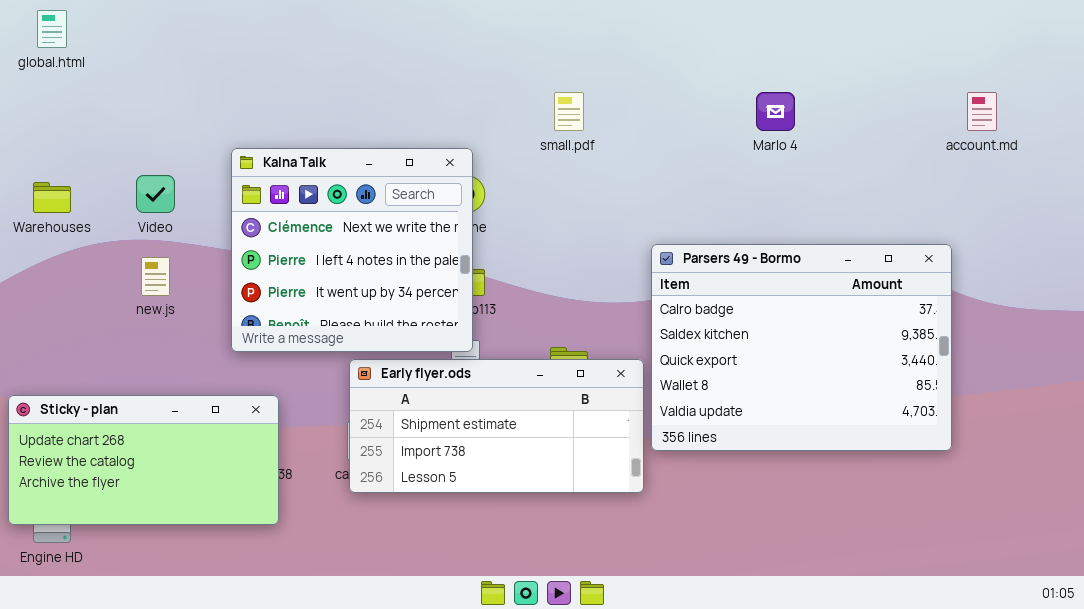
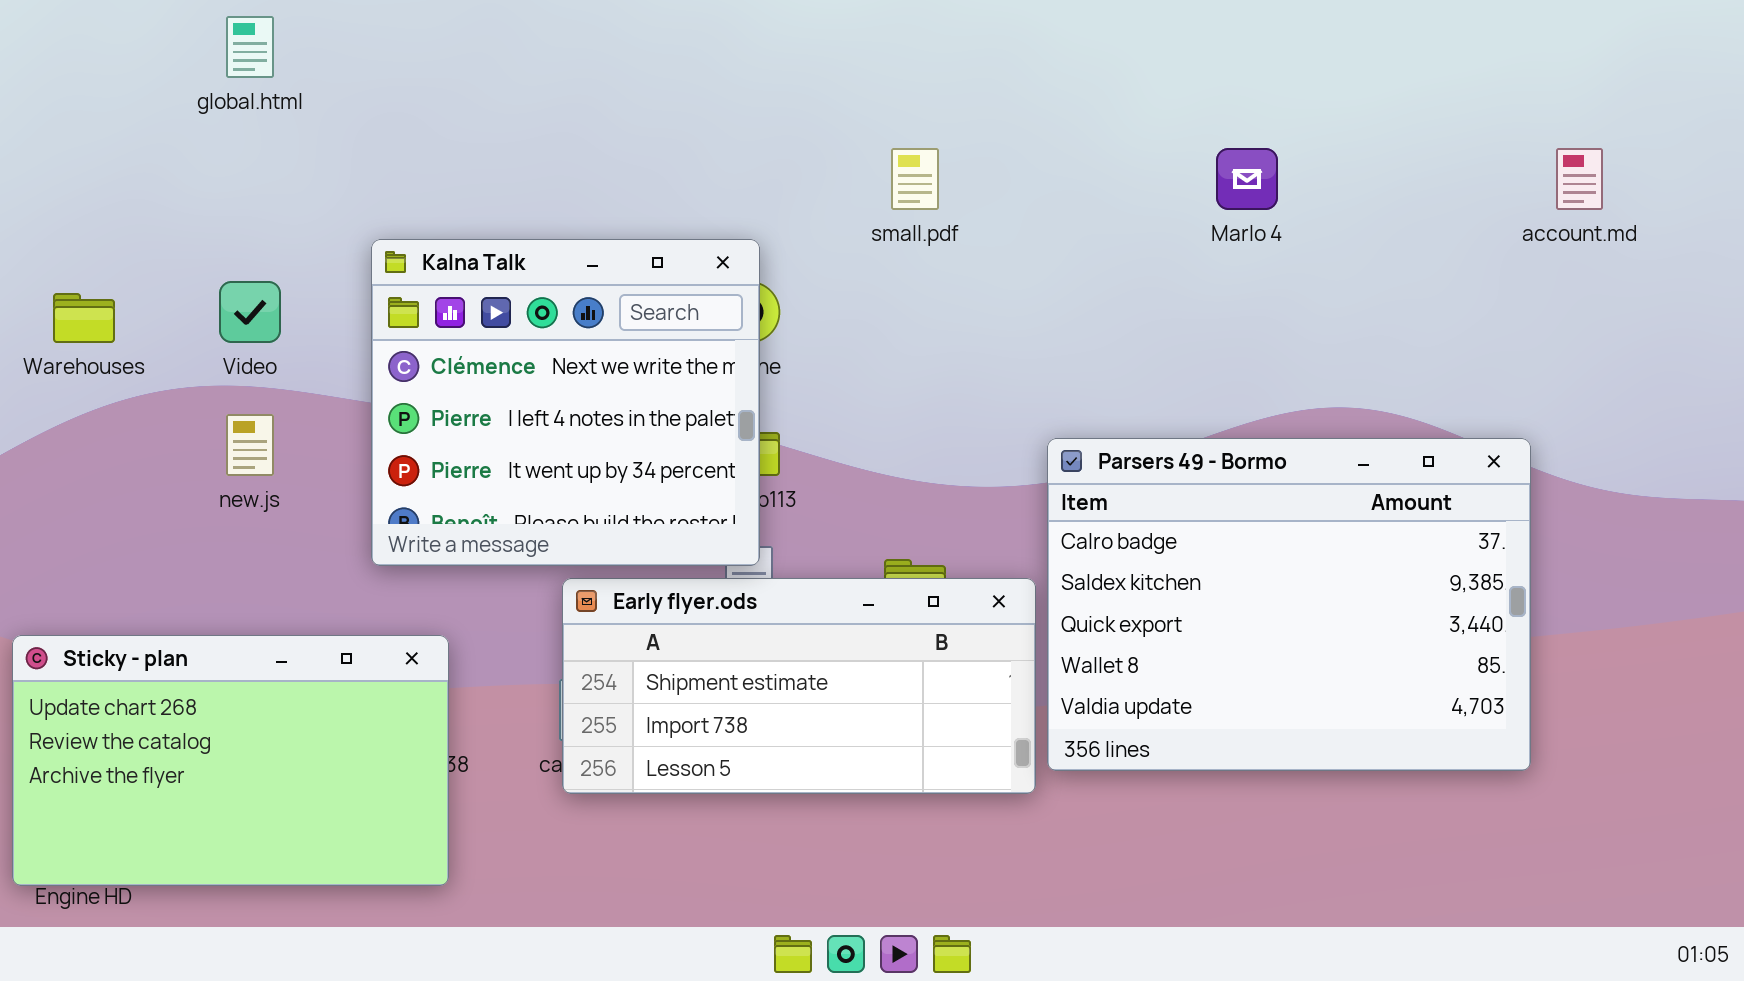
global.html: [37,10,67,48] -> [226,16,274,78], moved
Parsers 49 - Bormo: [651,244,952,451] -> [1047,438,1531,771], moved
Sticky - plan: [8,395,279,525] -> [12,635,449,886], resized

